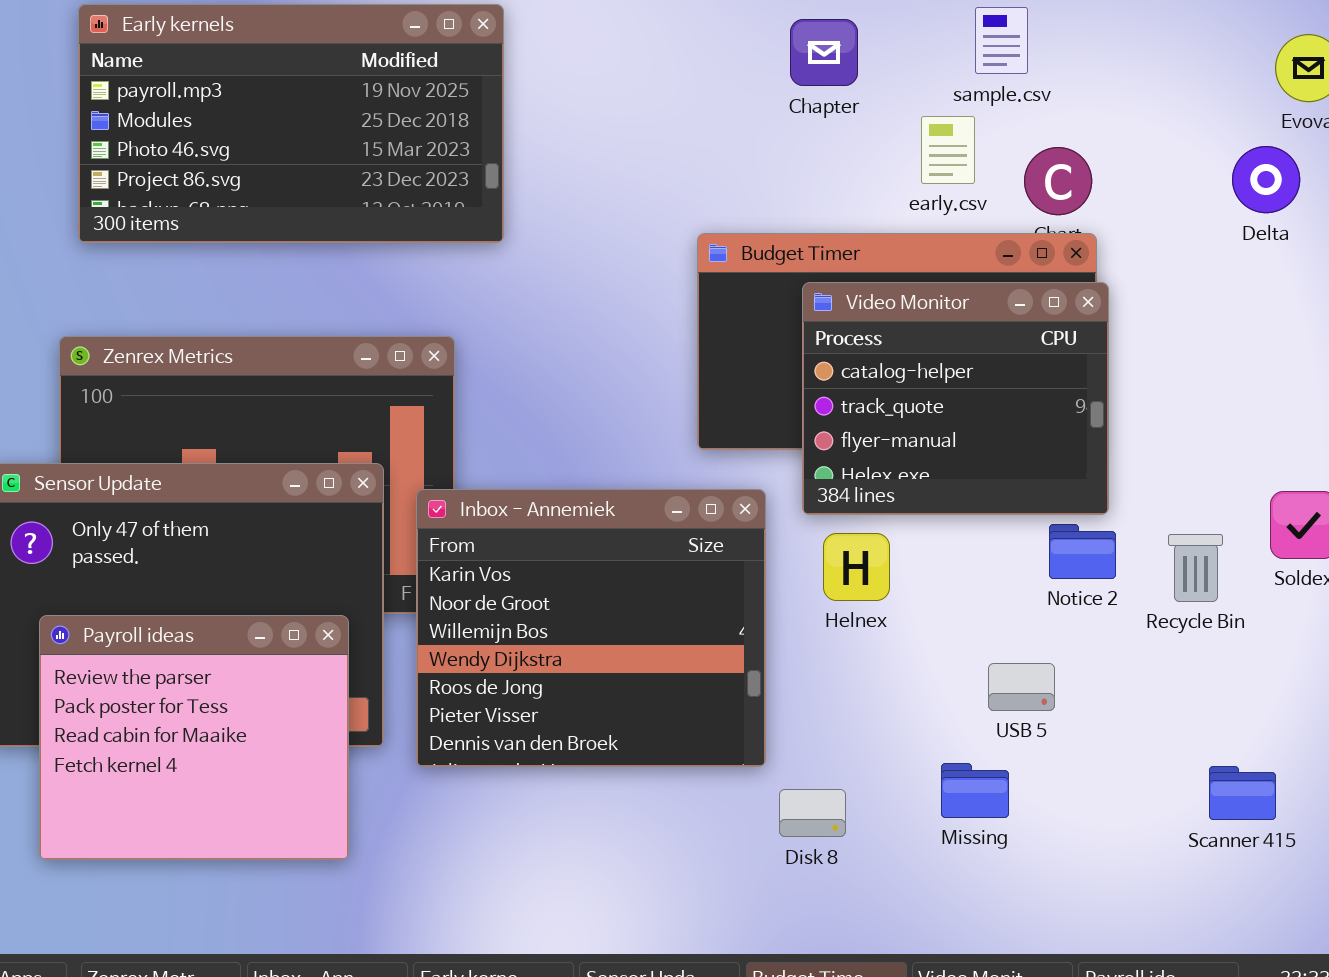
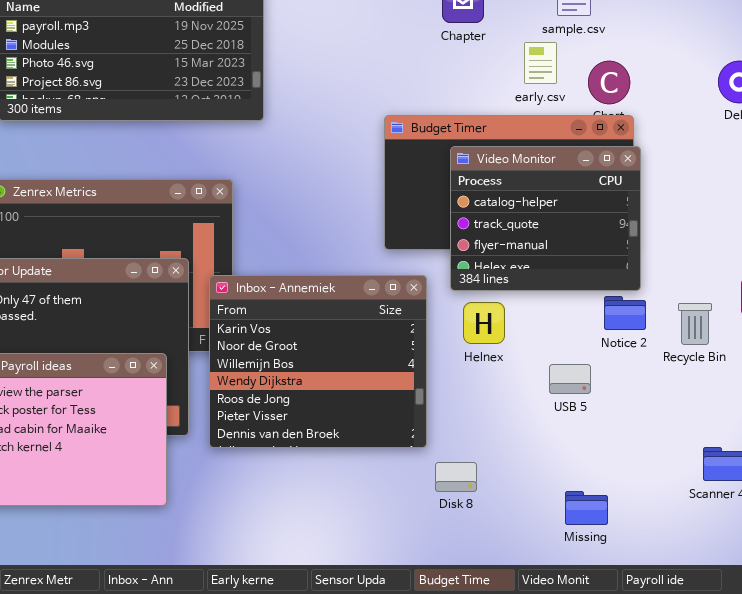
USB 5: [988,663,1055,711] -> [549,364,591,394], moved
Missing: [941,763,1009,818] -> [565,491,608,525], moved

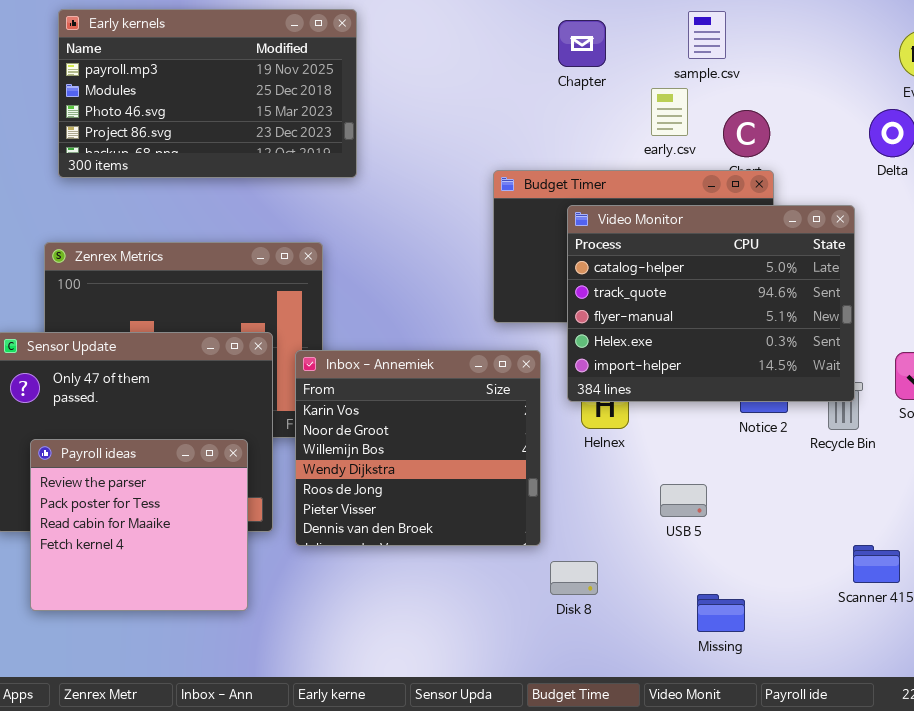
Video Monitor: [450,146,641,291] -> [567,205,855,402], resized
USB 5: [549,364,591,394] -> [660,484,707,517], moved

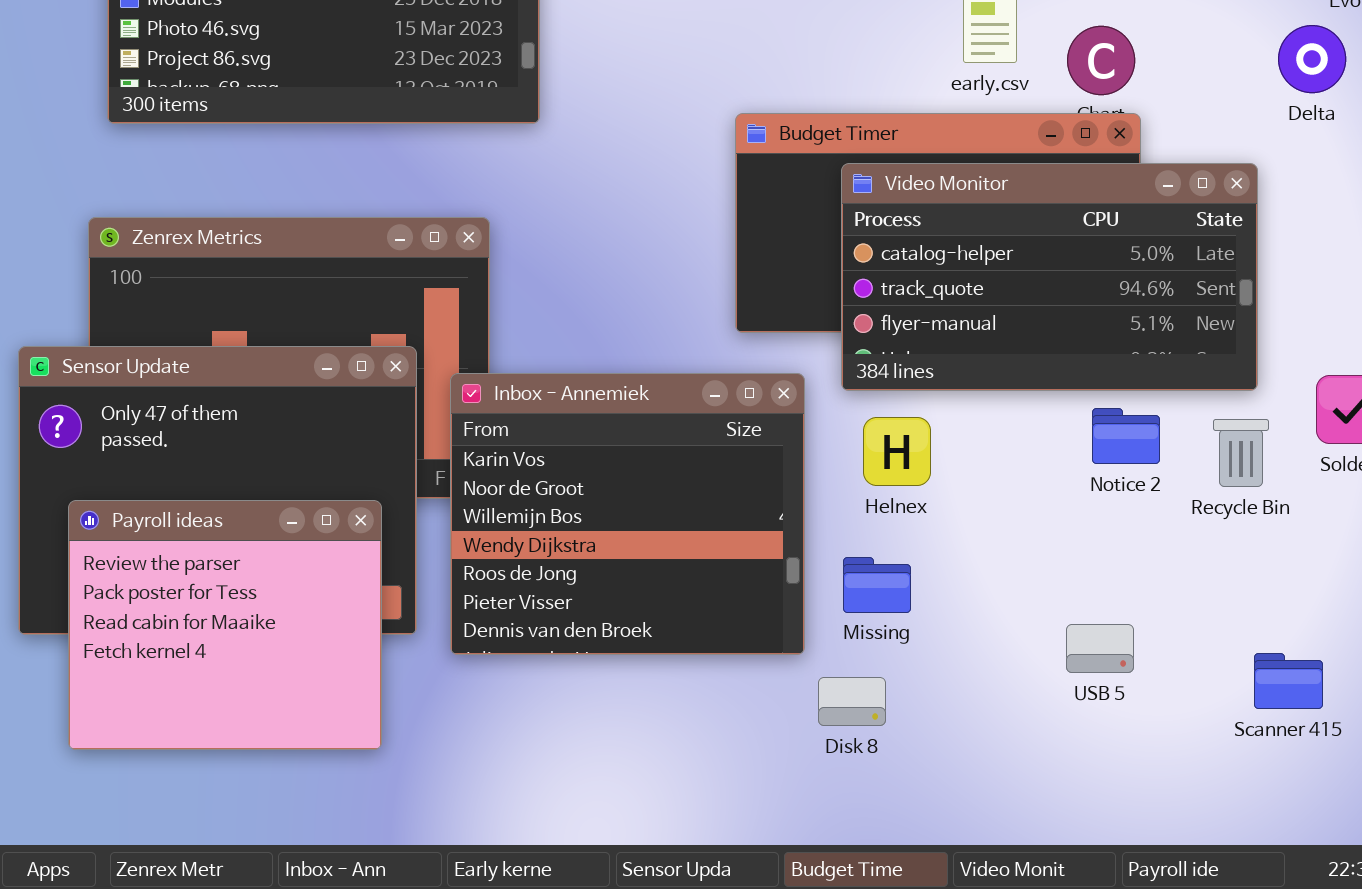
Video Monitor: [567,205,855,402] -> [841,163,1258,391], resized
USB 5: [660,484,707,517] -> [1066,624,1134,673], moved
Missing: [697,594,745,632] -> [843,557,911,613], moved

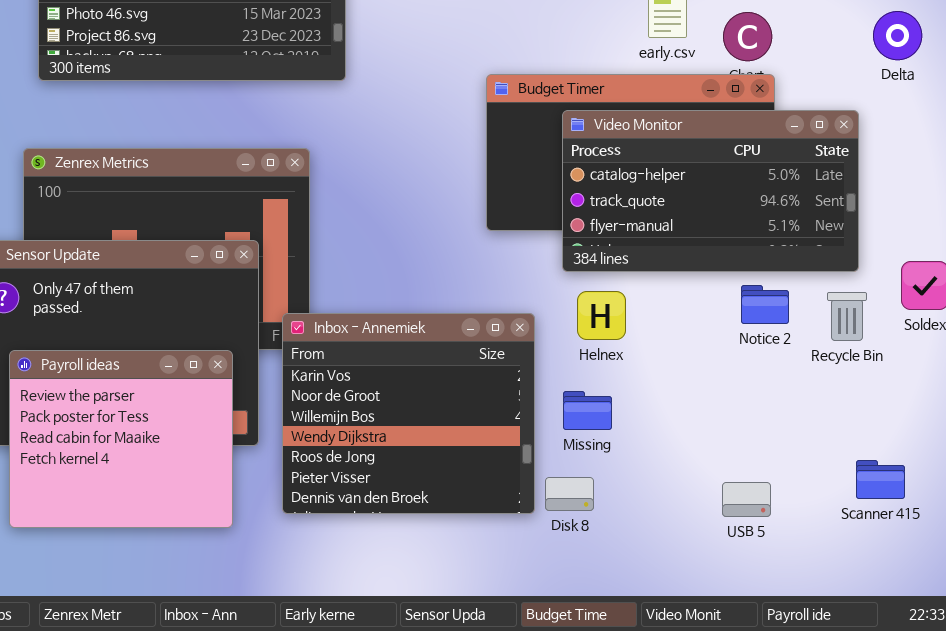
Inbox - Annemiek: [450,373,805,655] -> [282,313,535,514], moved
USB 5: [1066,624,1134,673] -> [722,482,771,517], moved

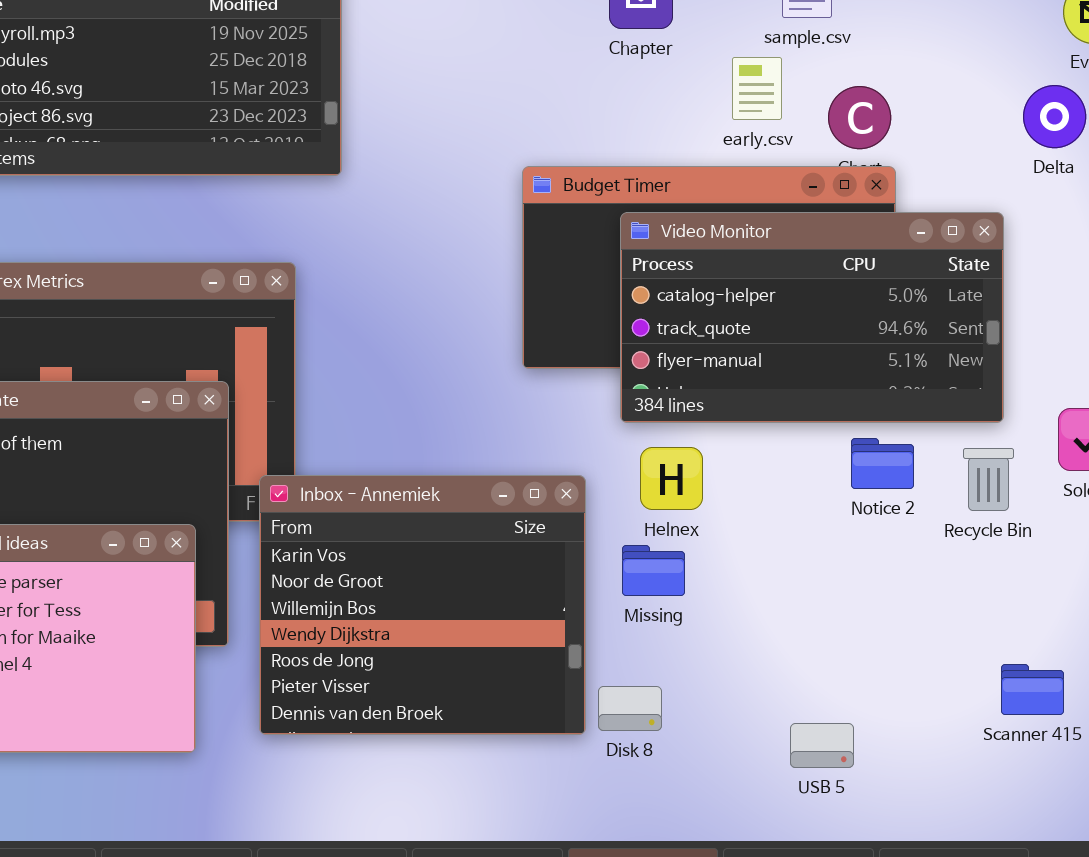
Missing: [563,391,612,430] -> [622,545,685,596], moved
USB 5: [722,482,771,517] -> [790,723,854,768], moved

